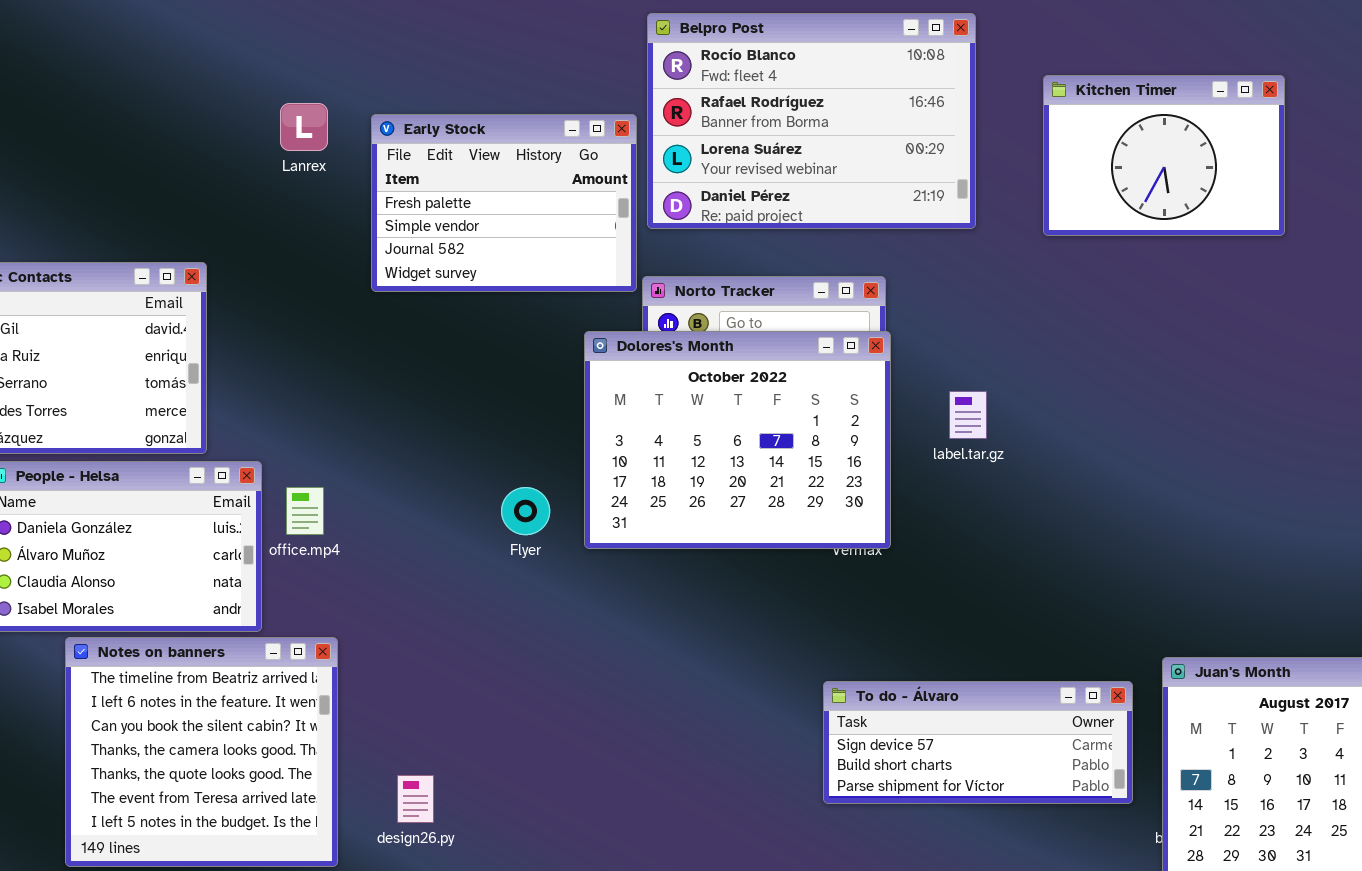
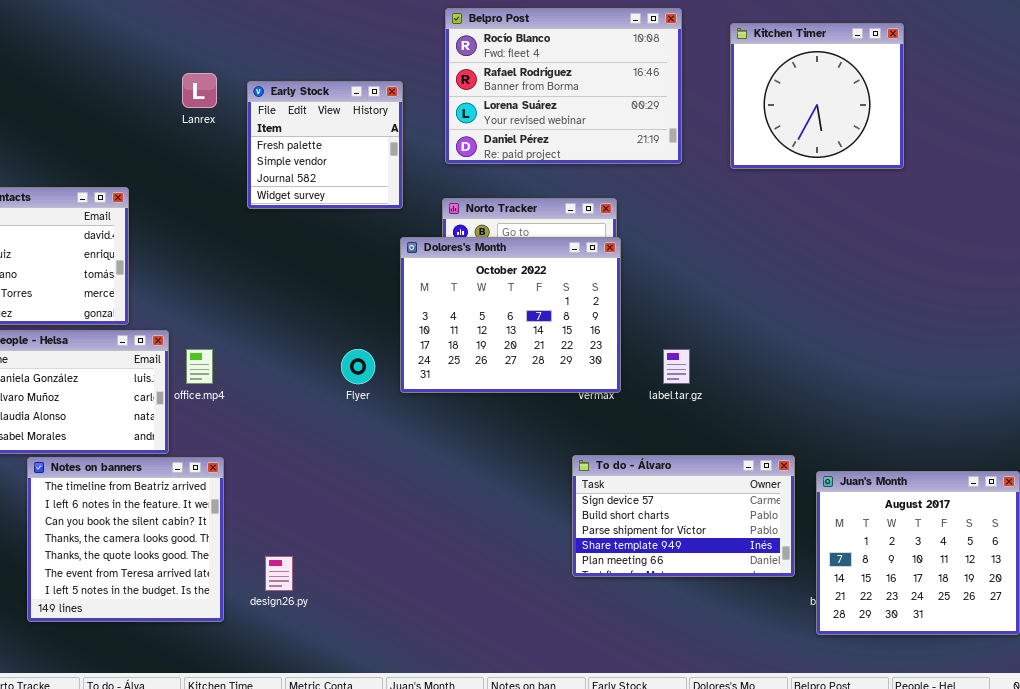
Kitchen Timer: [1043,75,1285,236] -> [730,23,904,169], resized
Early Stock: [371,114,637,292] -> [247,81,403,209], resized
label.tar.gz: [949,391,987,439] -> [663,349,690,384], moved
To do - Álvaro: [823,681,1133,804] -> [572,455,795,577], resized

